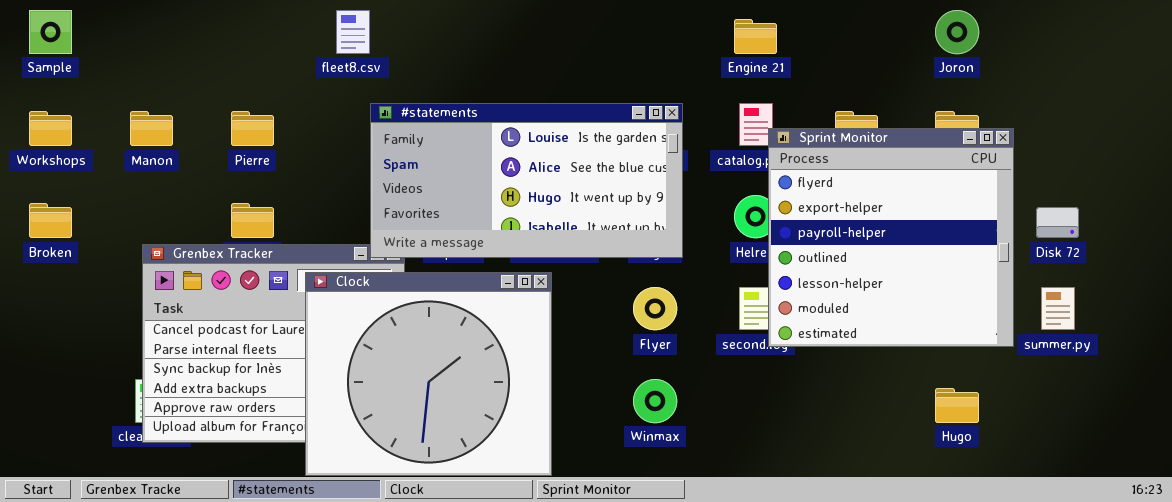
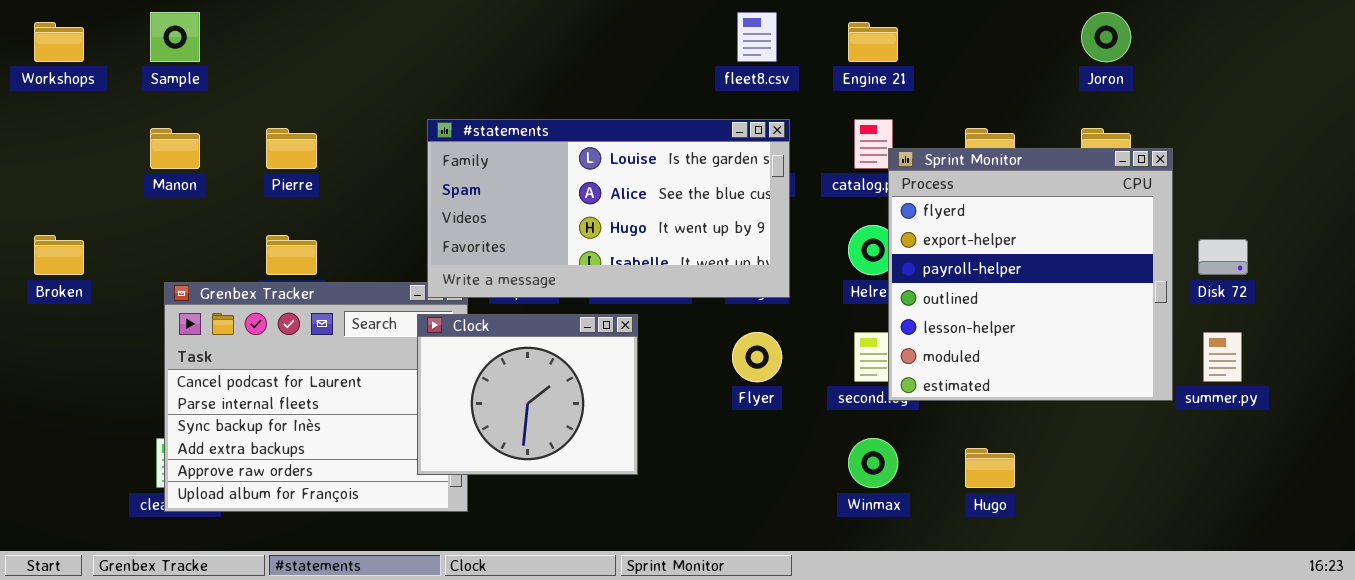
Sample: [29,10,72,54] -> [150,12,200,62], moved
fleet8.csv: [336,10,370,54] -> [737,12,777,62], moved
Workshops: [29,111,72,146] -> [34,22,84,62], moved
Clock: [305,272,552,476] -> [417,314,638,475], resized
Winmax: [633,379,677,423] -> [848,438,898,488], moved
Hugo: [935,388,979,423] -> [965,448,1015,488], moved

